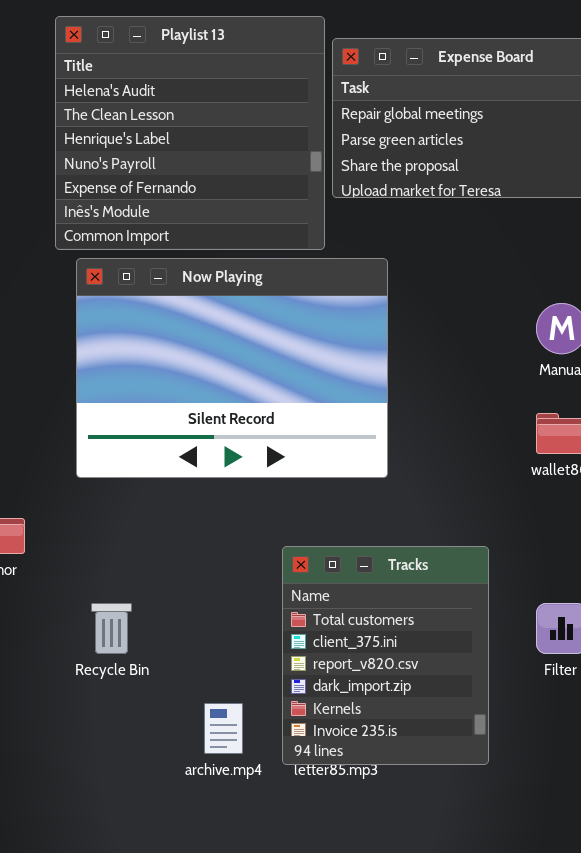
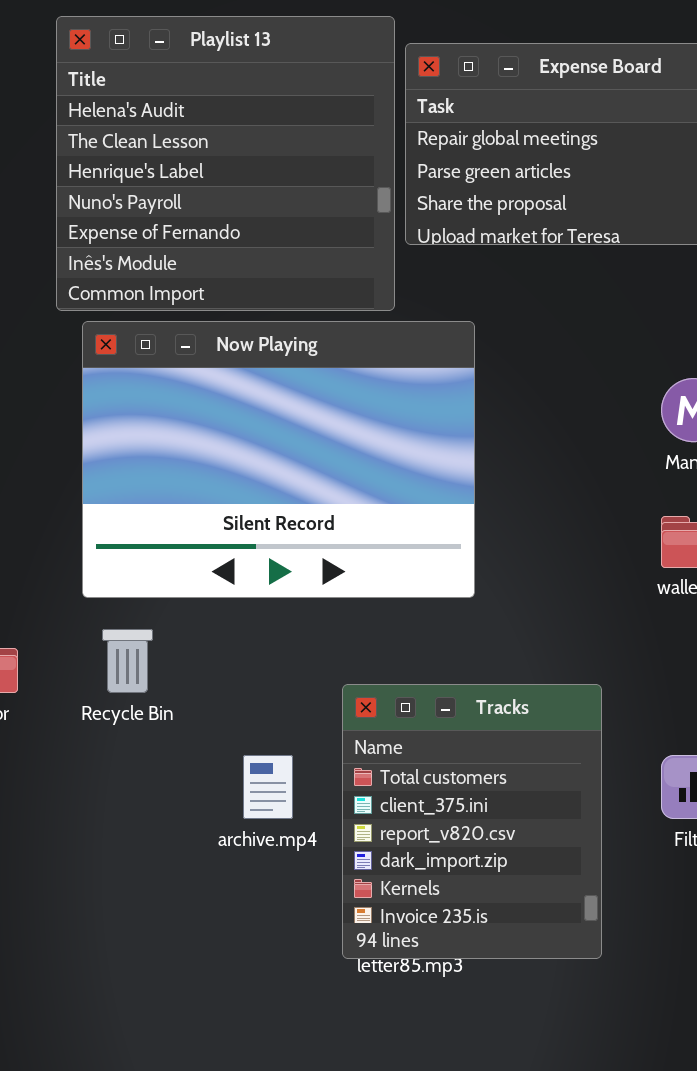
Recycle Bin: [91,603,132,654] -> [102,629,153,693], moved
archive.mp4: [204,703,243,754] -> [243,755,293,819], moved

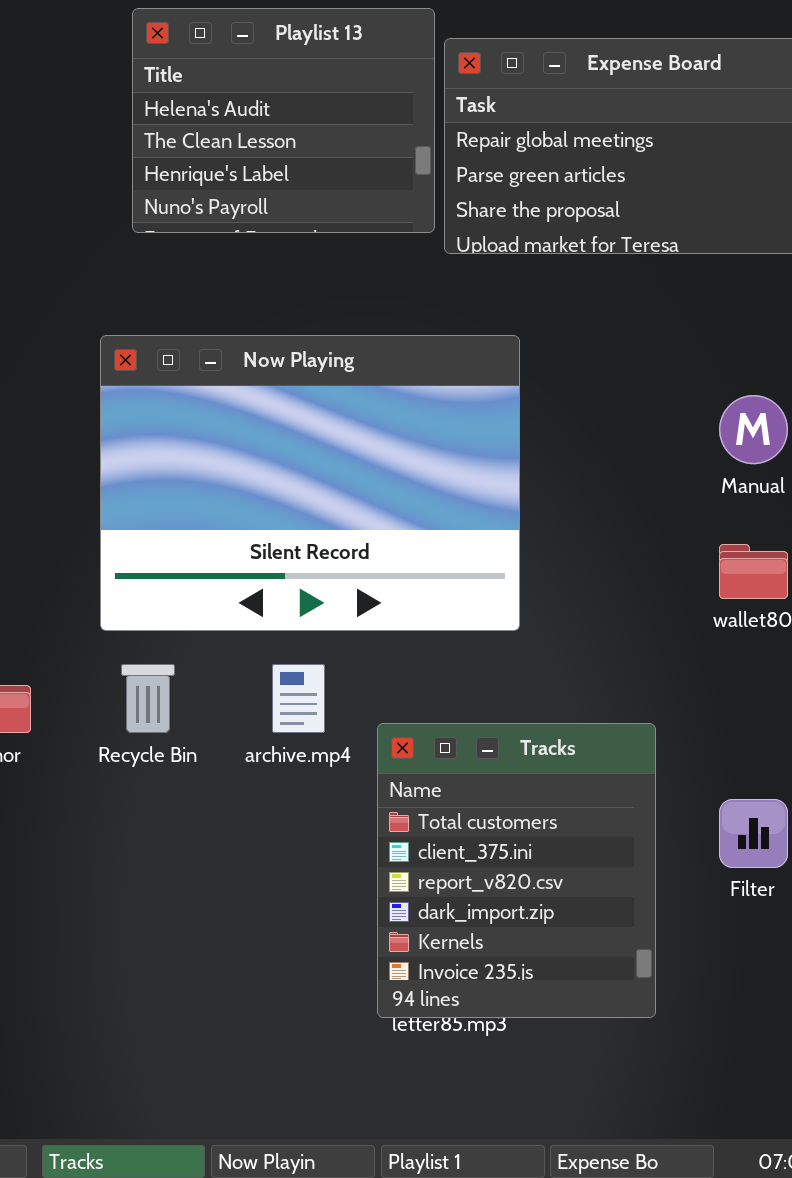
Playlist 13: [56,16,395,311] -> [132,8,435,233], resized
archive.mp4: [243,755,293,819] -> [272,664,325,733], moved

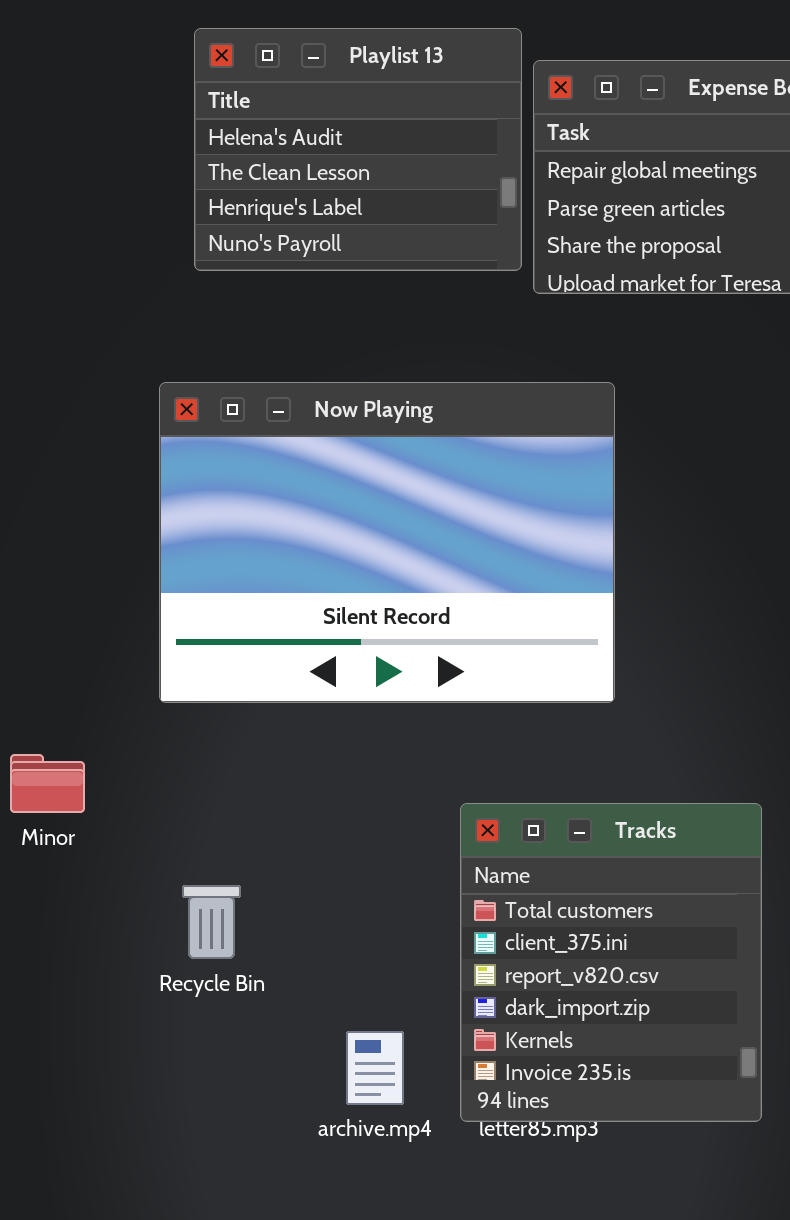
Recycle Bin: [121,664,175,733] -> [182,885,241,959], moved
archive.mp4: [272,664,325,733] -> [346,1031,404,1105], moved

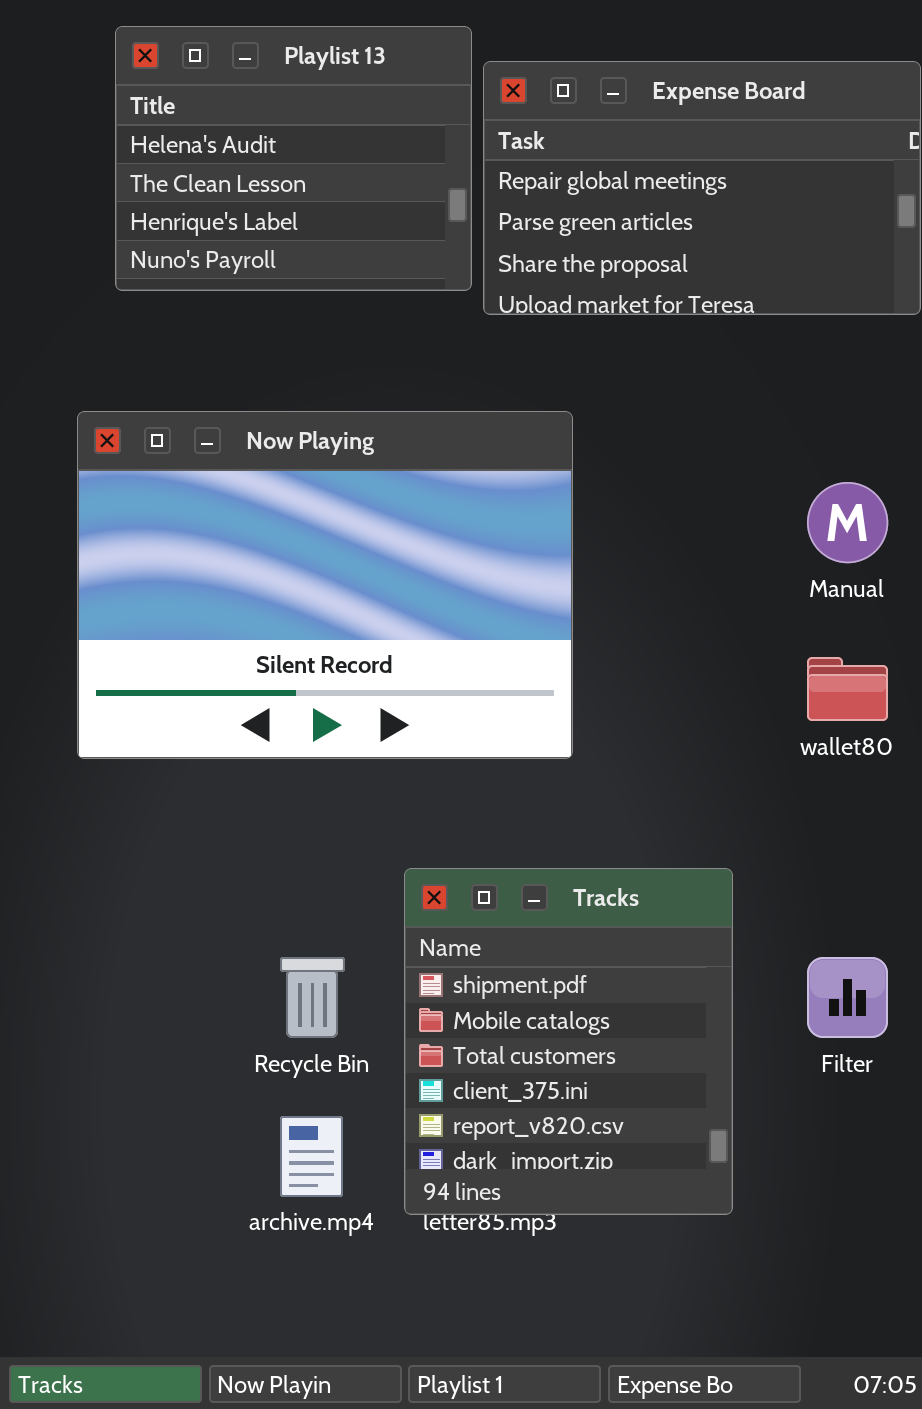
Tracks: [460,803,762,1122] -> [404,868,733,1215], scrolled up 2 rows
Recycle Bin: [182,885,241,959] -> [280,957,345,1038], moved

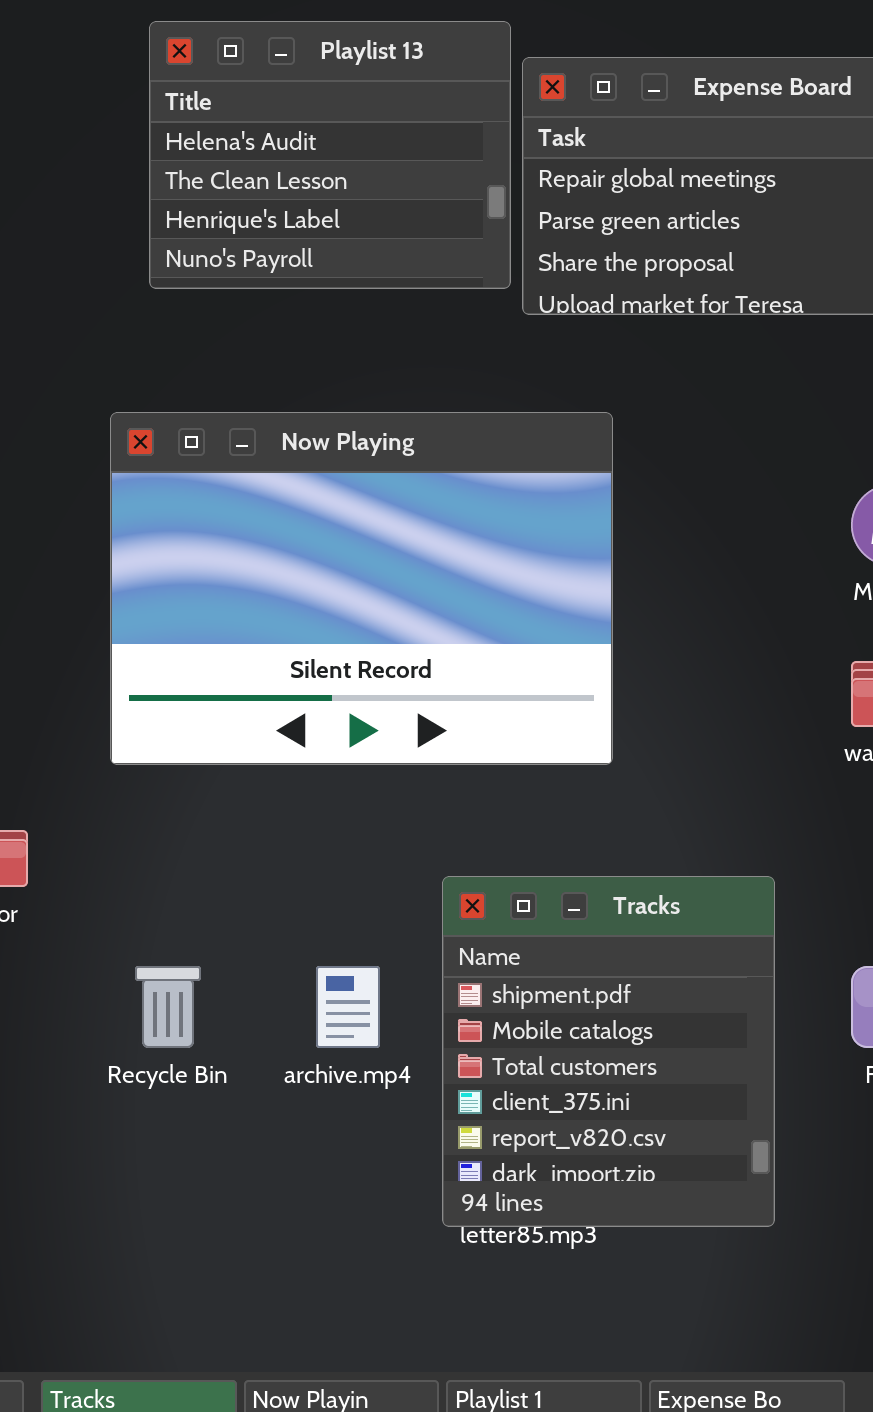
Recycle Bin: [280,957,345,1038] -> [135,966,201,1048], moved
archive.mp4: [280,1116,343,1197] -> [316,966,380,1048], moved

